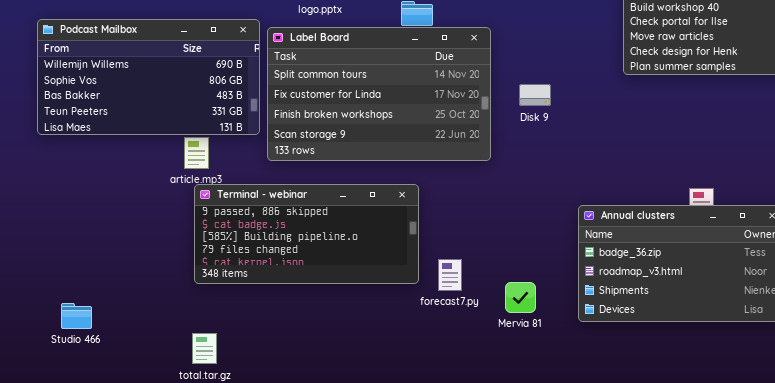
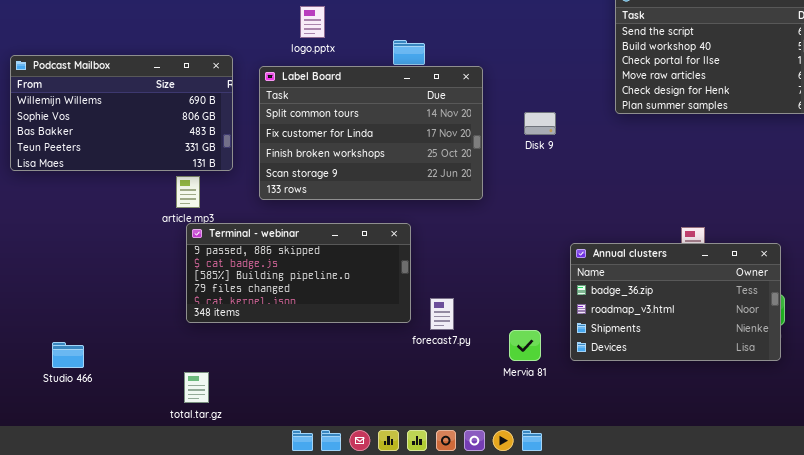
Podcast Mailbox: [37,19,260,135] -> [10,55,233,171], moved
Disk 9: [519,84,551,106] -> [524,112,556,135], moved
Mervia 81: [505,282,536,313] -> [509,330,541,361], moved

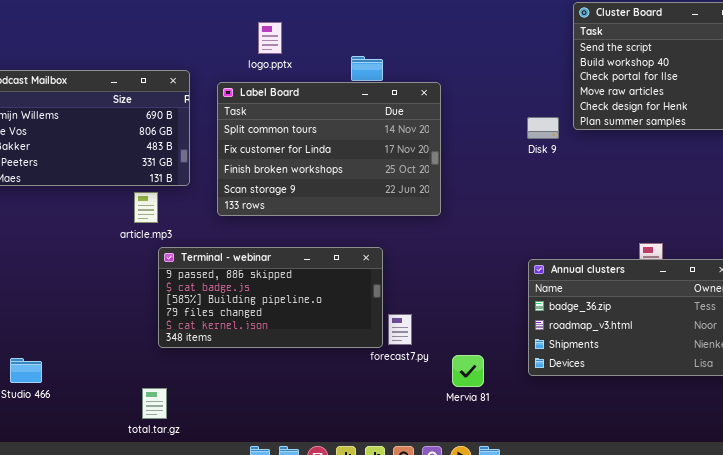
Disk 9: [524,112,556,135] -> [527,117,559,139], moved
Terminal - webinar: [186,223,411,323] -> [158,247,383,348], moved
Mervia 81: [509,330,541,361] -> [452,355,484,387], moved

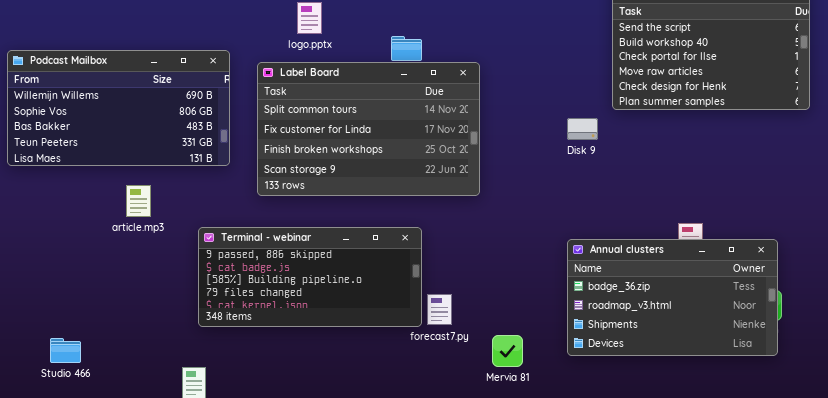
Disk 9: [527,117,559,139] -> [567,118,598,140], moved
article.mp3: [134,192,158,223] -> [126,185,151,217], moved

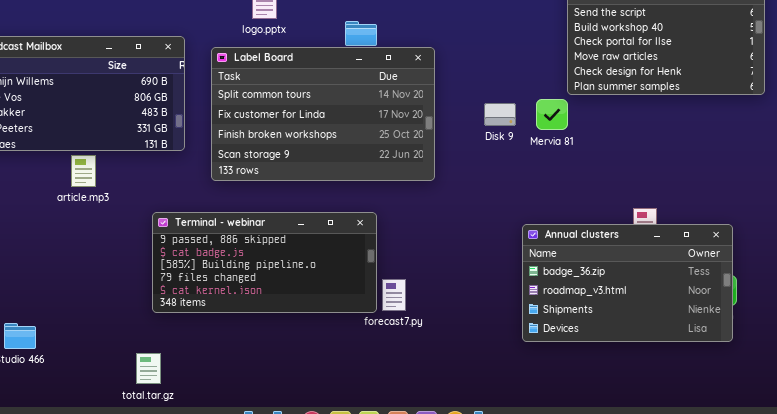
Disk 9: [567,118,598,140] -> [484,103,516,126], moved
article.mp3: [126,185,151,217] -> [71,155,96,187], moved
Mervia 81: [492,335,523,367] -> [536,99,568,130], moved

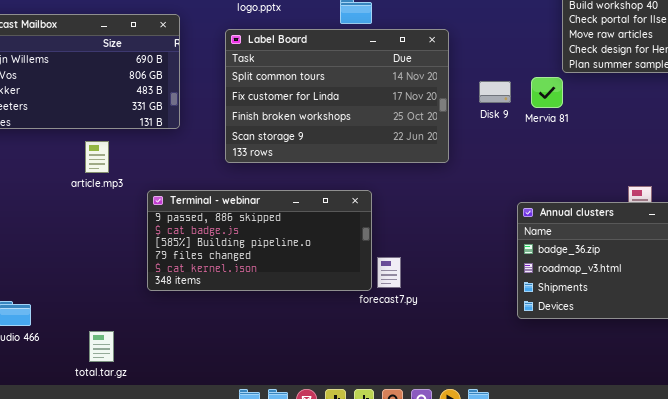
Label Board: [211,47,435,181] -> [225,29,449,163], moved
article.mp3: [71,155,96,187] -> [85,141,109,173], moved
total.tar.gz: [136,353,161,384] -> [89,331,114,362], moved

